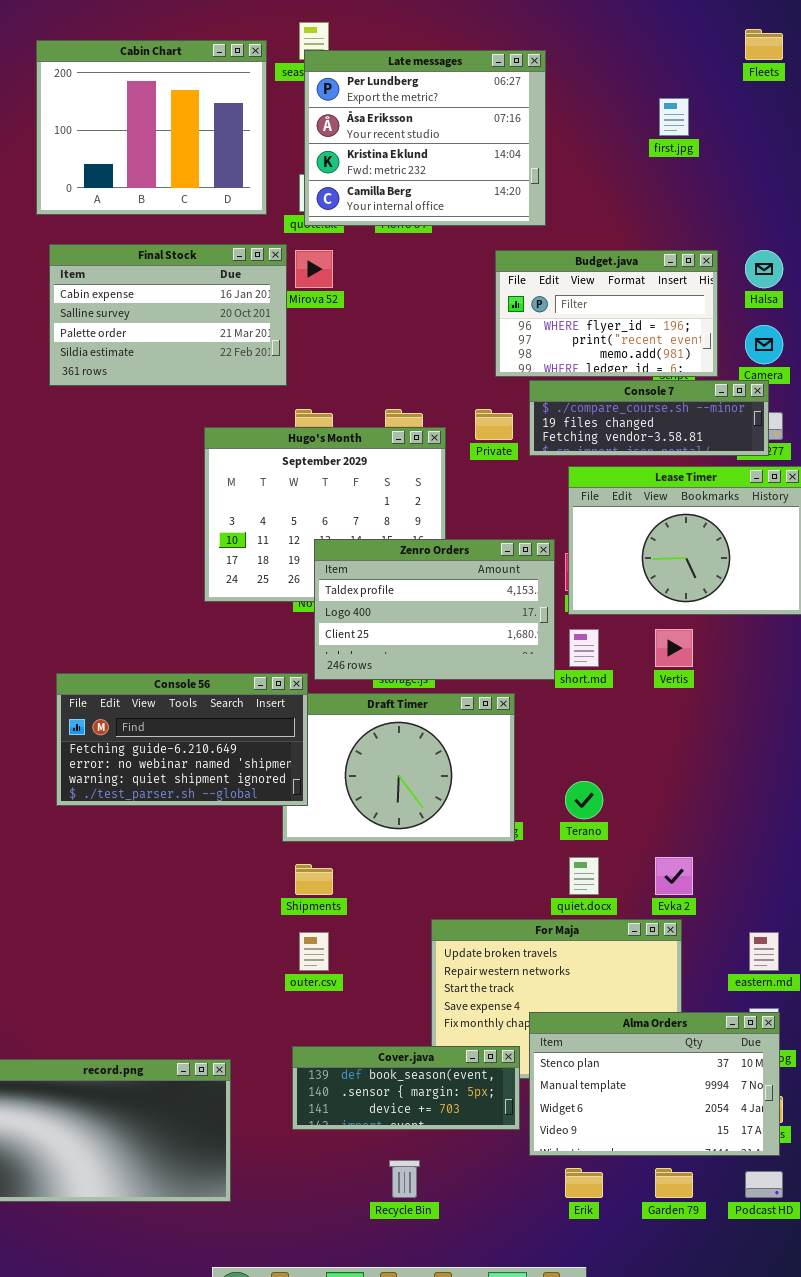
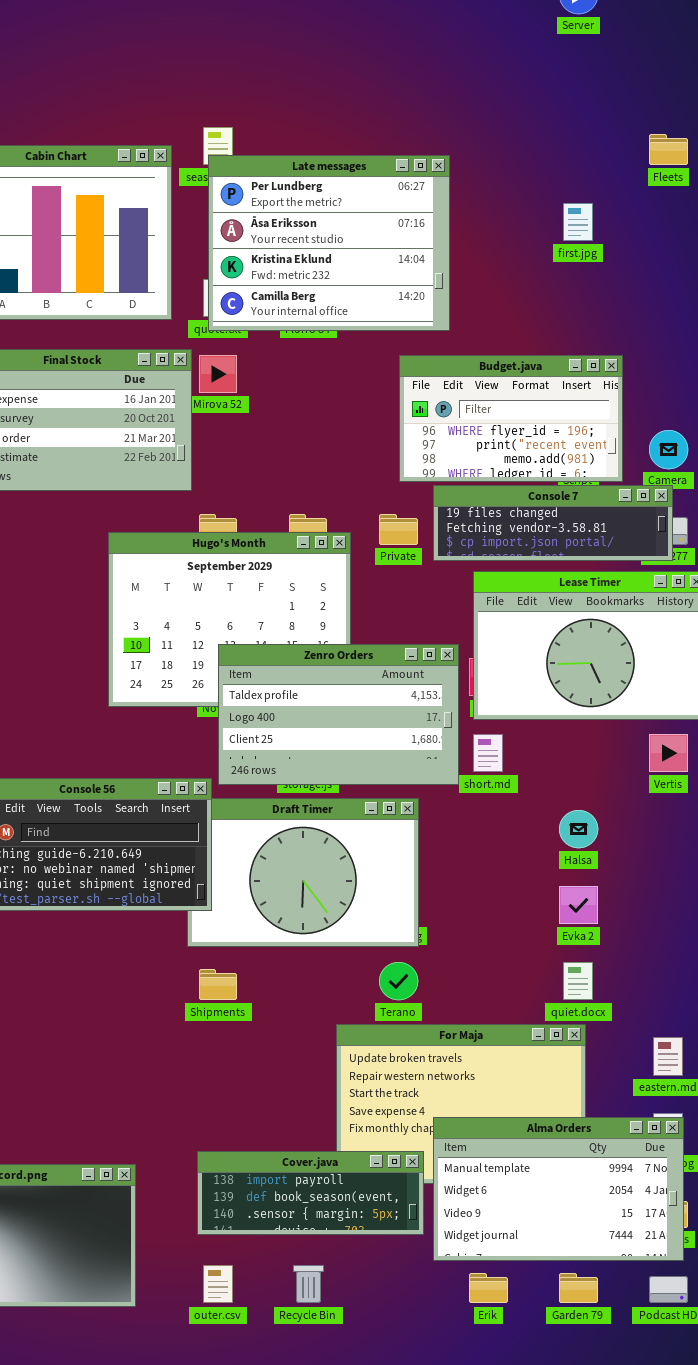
Halsa: [745,250,783,288] -> [559,810,598,848], moved
Console 7: [529,380,769,456] -> [433,485,673,561], scrolled down 1 row
Vertis: [655,629,693,667] -> [649,734,688,772], moved
Terano: [565,781,603,819] -> [379,962,418,1000], moved
quiet.docx: [569,857,599,895] -> [563,962,593,1000], moved
Evka 2: [655,857,693,895] -> [559,886,598,924], moved
outer.csv: [299,932,329,971] -> [203,1265,233,1303], moved
Alma Orders: [529,1012,780,1156] -> [433,1117,684,1261], scrolled down 1 row
Cover.java: [292,1046,520,1130] -> [197,1151,424,1235], scrolled up 1 row

